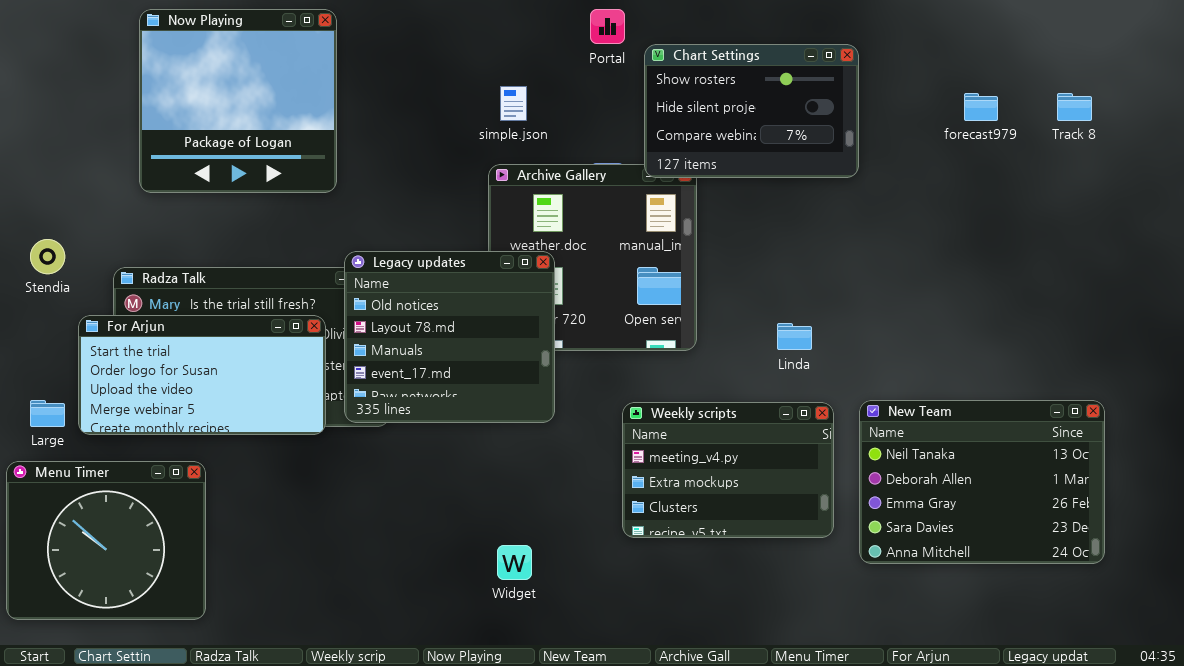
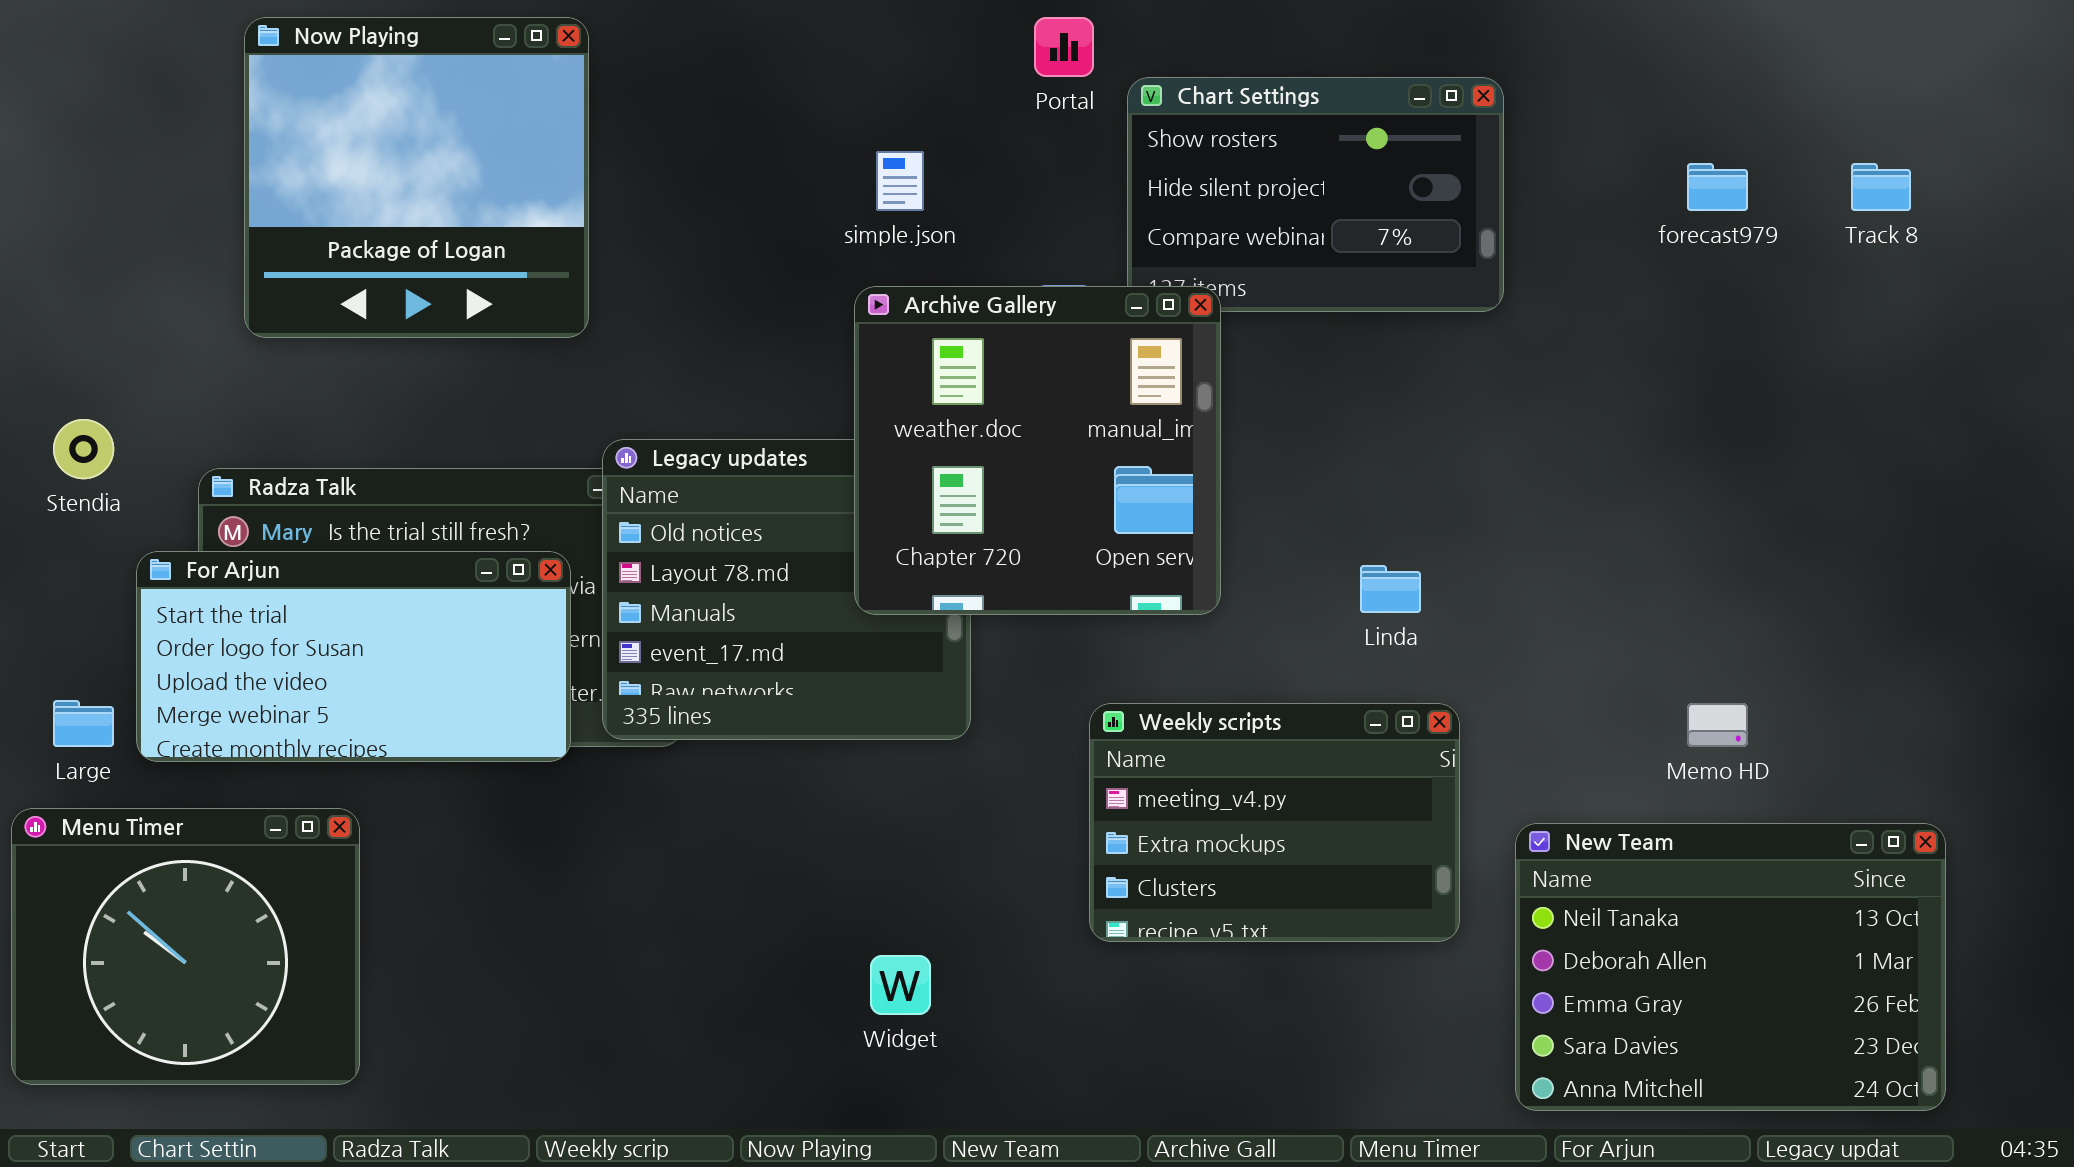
Archive Gallery: [488,164,697,351] -> [854,286,1221,615], raised
New Team: [859,400,1105,564] -> [1515,823,1946,1111], moved

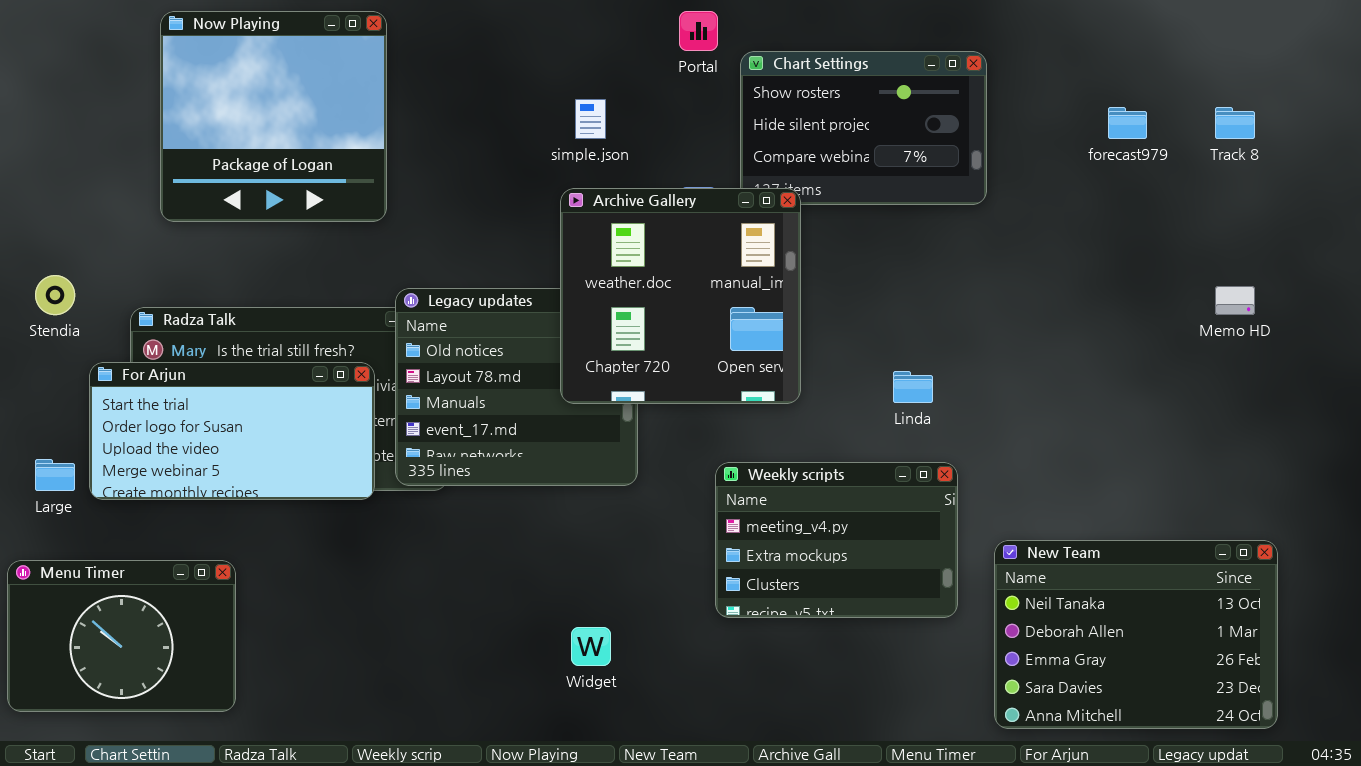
Memo HD: [1687,703,1748,747] -> [1215,286,1255,315], moved
Menu Timer: [11,808,360,1085] -> [7,560,236,712], resized

